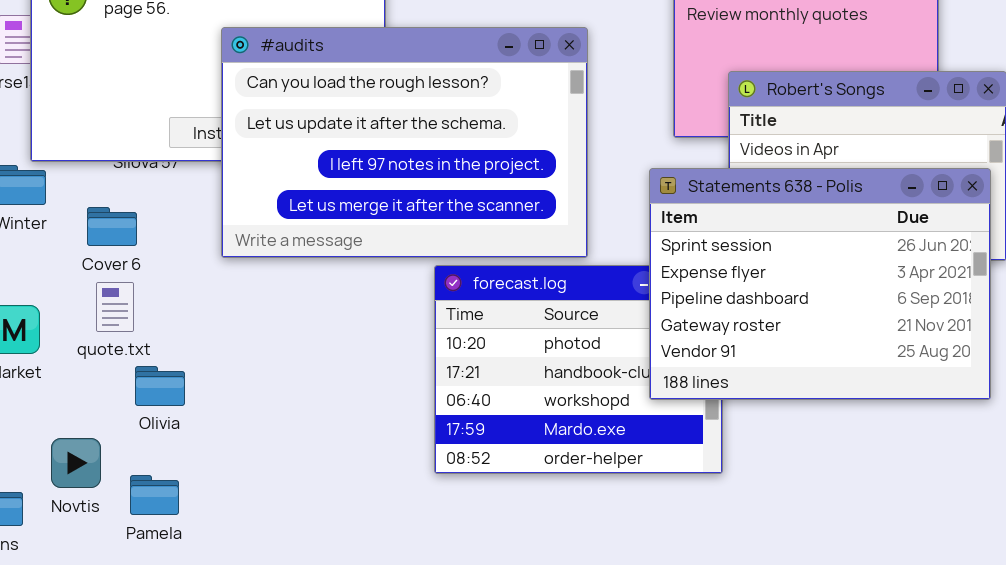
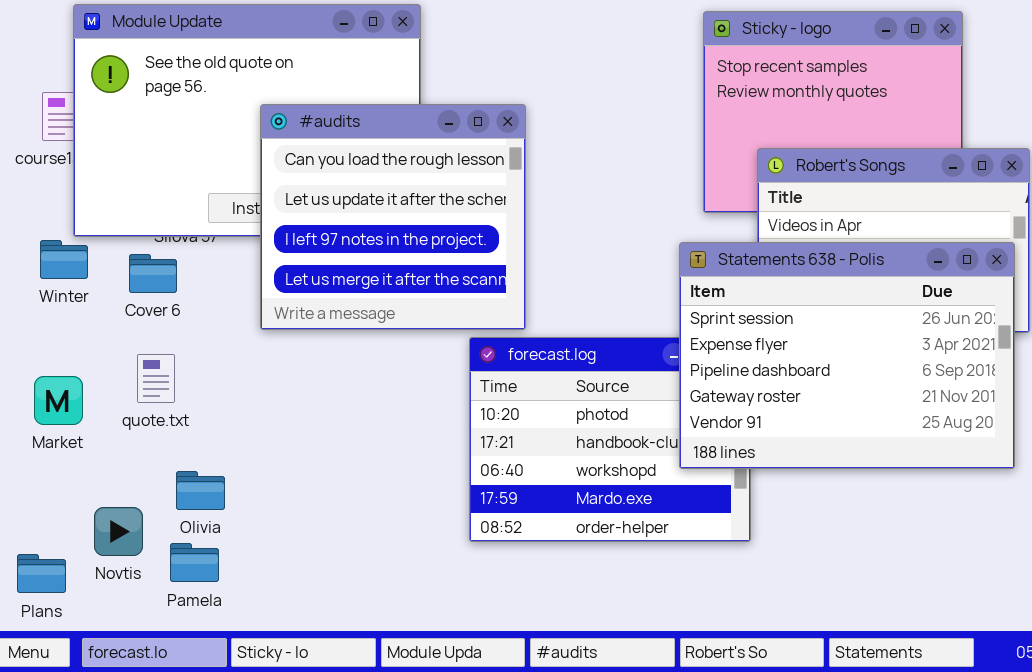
#audits: [221,27,588,258] -> [260,104,526,330], resized
Cover 6: [87,207,137,246] -> [129,254,177,293], moved
Olivia: [135,366,185,406] -> [176,471,225,510], moved

